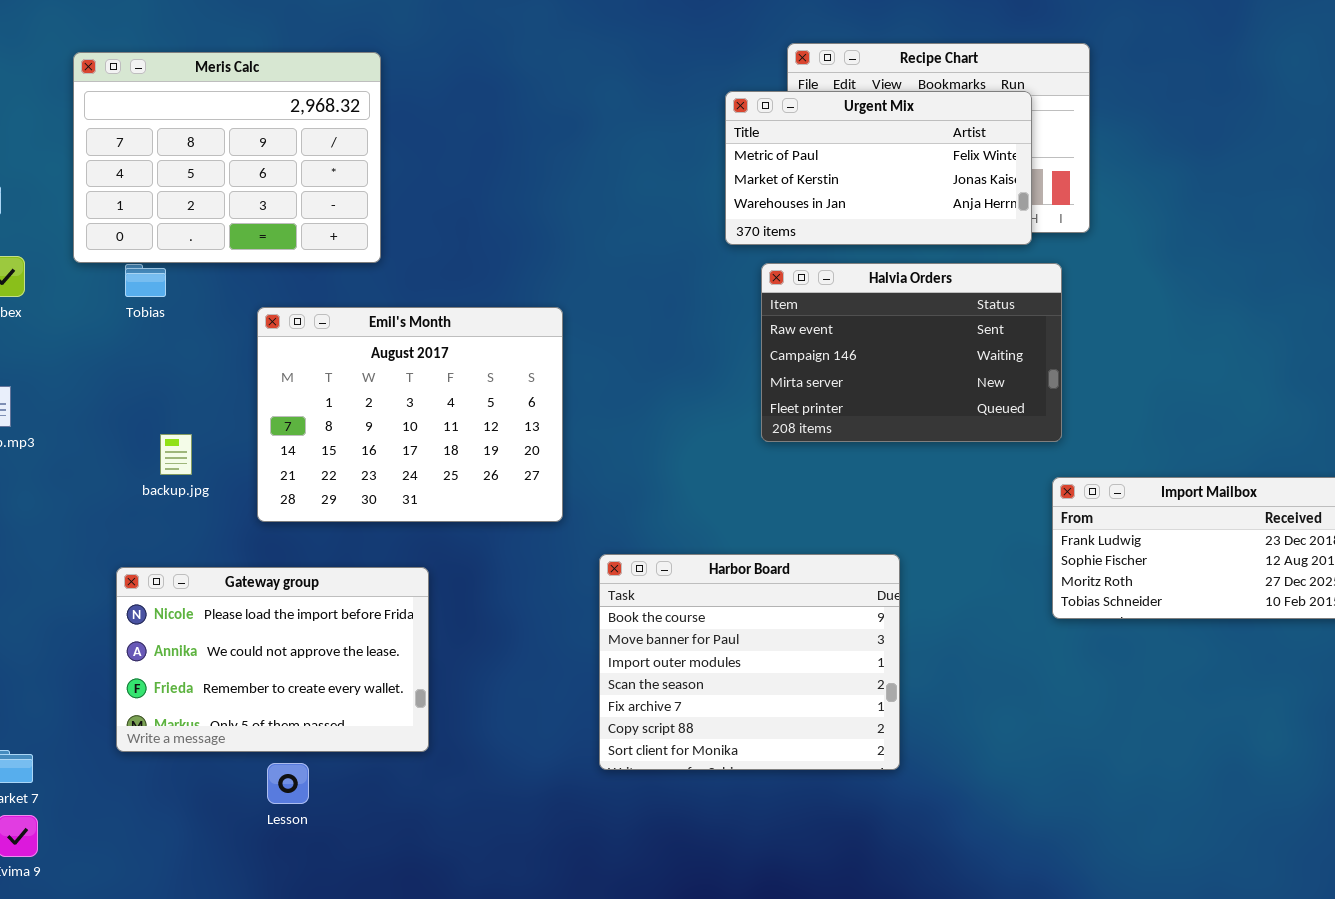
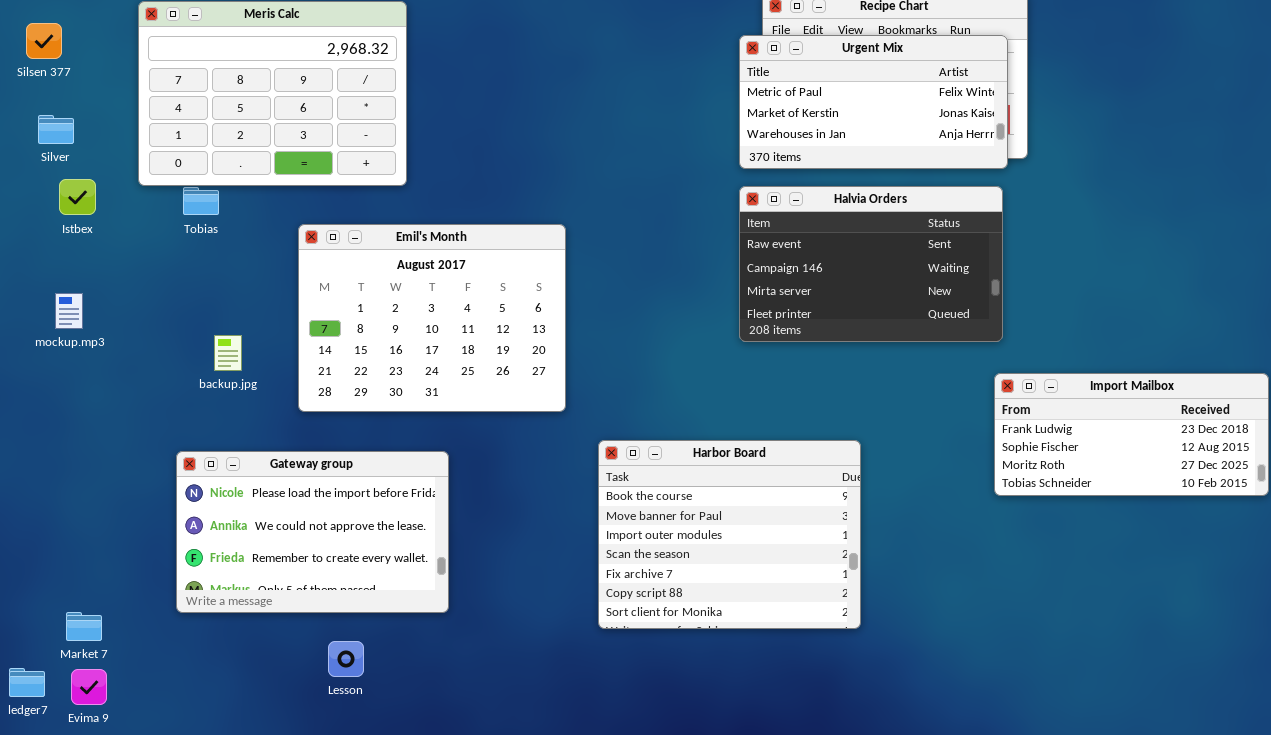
Urgent Mix: [725,91,1032,245] -> [739,35,1008,169], moved
Lesson: [267,763,309,804] -> [328,641,364,677], moved

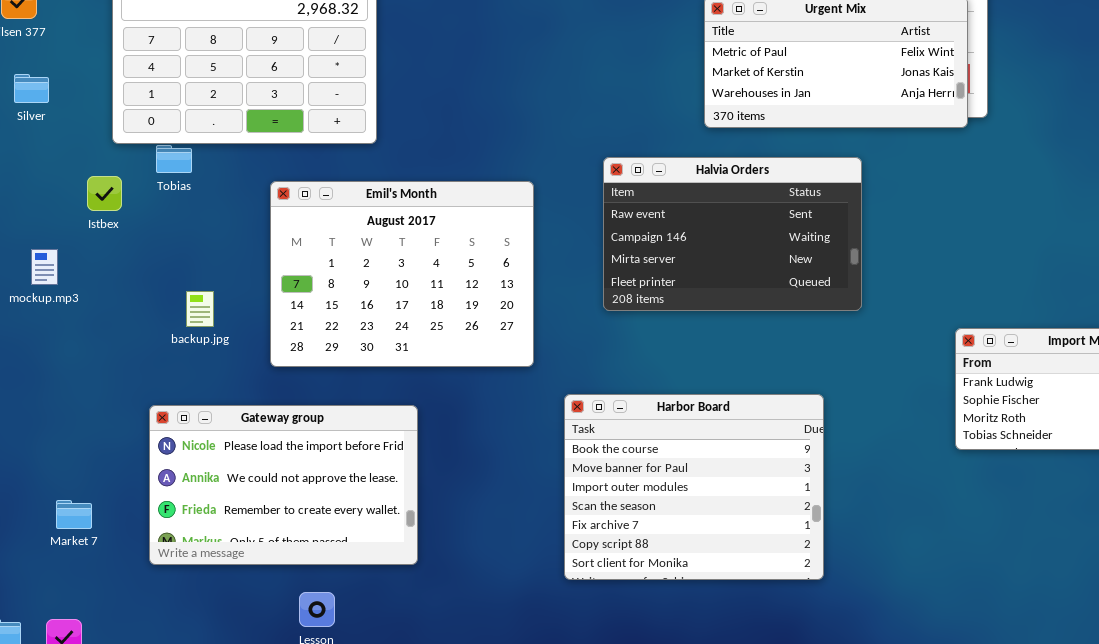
Istbex: [59,179,96,215] -> [87,176,122,211], moved
Halvia Orders: [739,186,1003,342] -> [603,157,862,311], moved
Market 7: [66,612,102,641] -> [56,500,92,529], moved

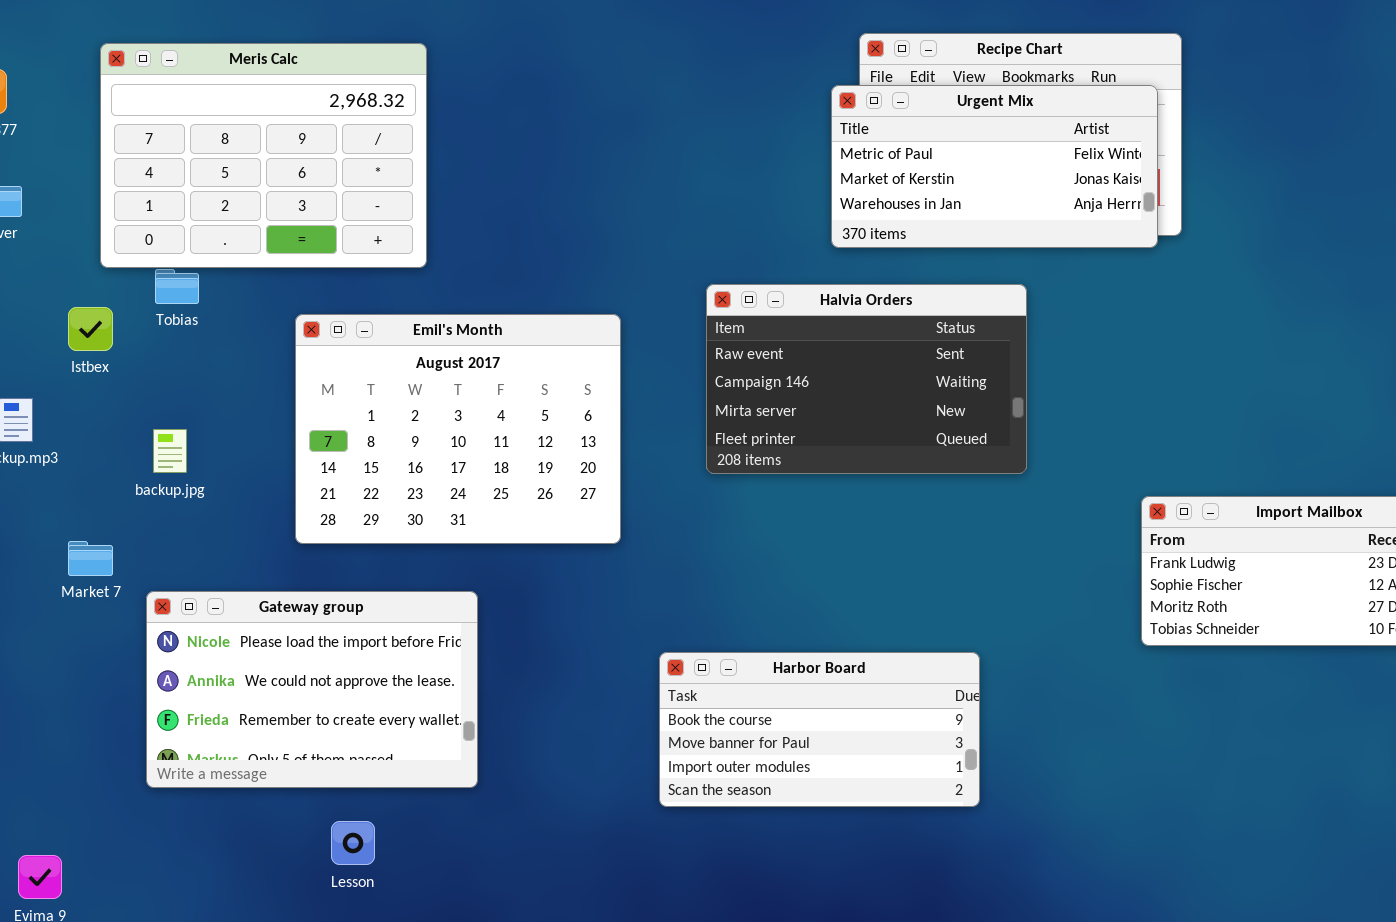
backup.jpg: [186,291,214,327] -> [153,429,187,473], moved
Harbor Board: [564,394,824,580] -> [659,652,980,807], resized
Market 7: [56,500,92,529] -> [68,541,113,576], moved

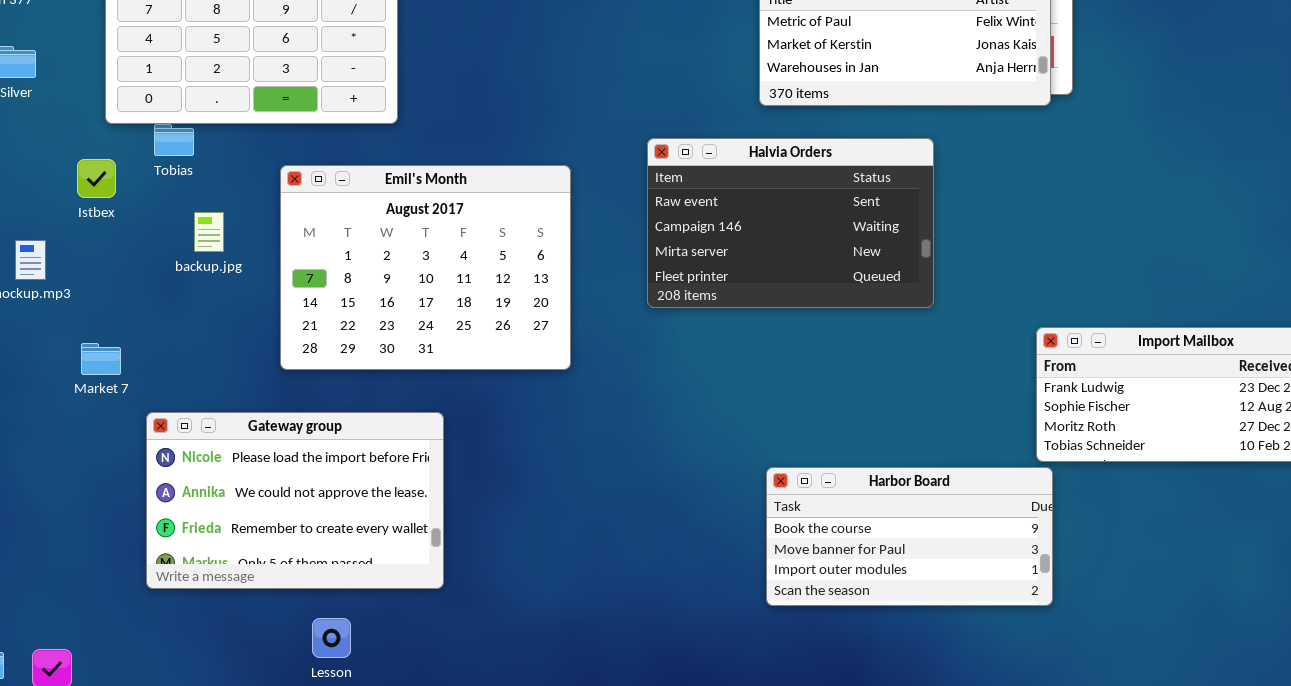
backup.jpg: [153,429,187,473] -> [194,212,224,252], moved
Market 7: [68,541,113,576] -> [81,343,121,375], moved
Harbor Board: [659,652,980,807] -> [766,467,1053,606], moved

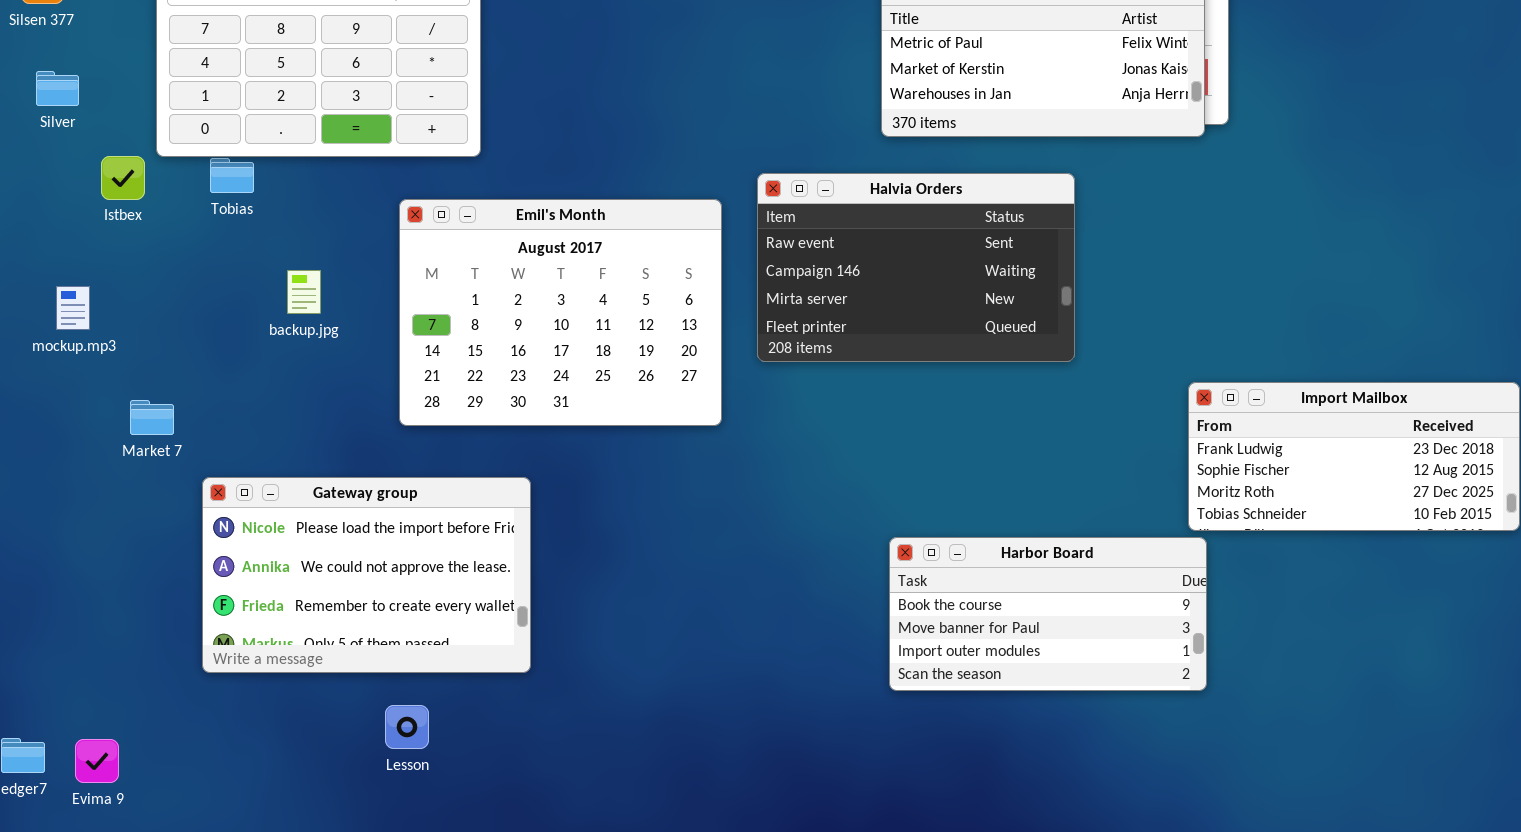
Istbex: [77,159,116,198] -> [101,156,145,200], moved
Emil's Month: [280,165,571,370] -> [399,199,722,426], moved
backup.jpg: [194,212,224,252] -> [287,270,321,314], moved

